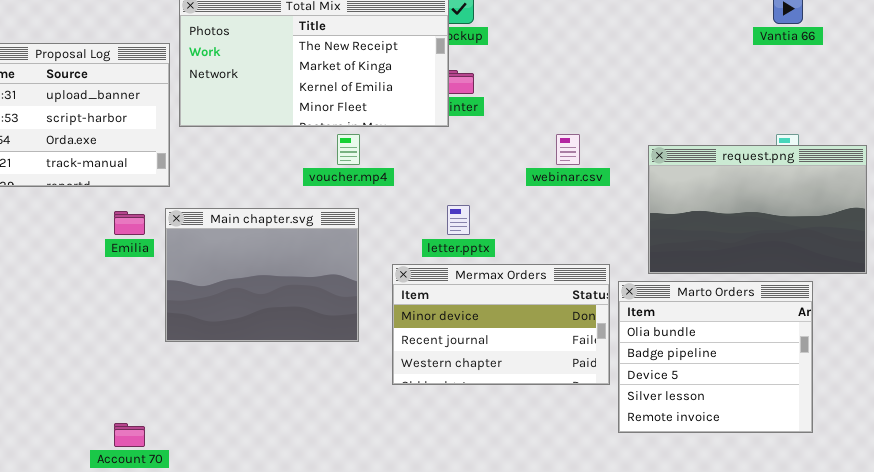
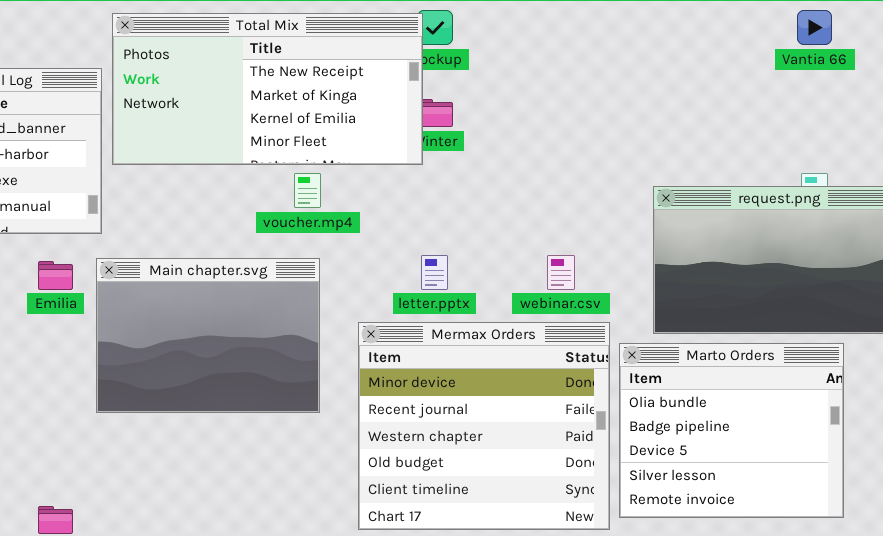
webinar.csv: [556,134,580,165] -> [547,255,575,290], moved
Mermax Orders: [392,264,610,385] -> [358,322,610,530], resized

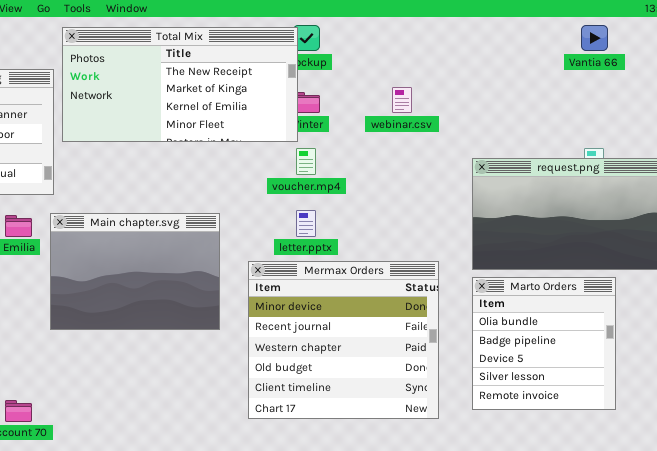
voucher.mp4: [294,173,321,208] -> [296,148,316,175], moved
webinar.csv: [547,255,575,290] -> [392,87,412,113], moved
Marto Orders: [619,343,844,518] -> [472,277,616,410], resized

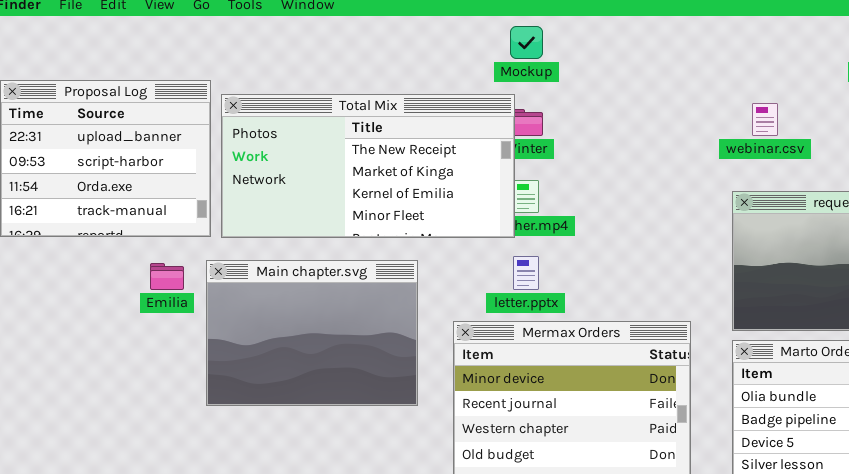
Total Mix: [62,27,298,142] -> [221,94,515,238], moved
webinar.csv: [392,87,412,113] -> [752,103,778,136], moved

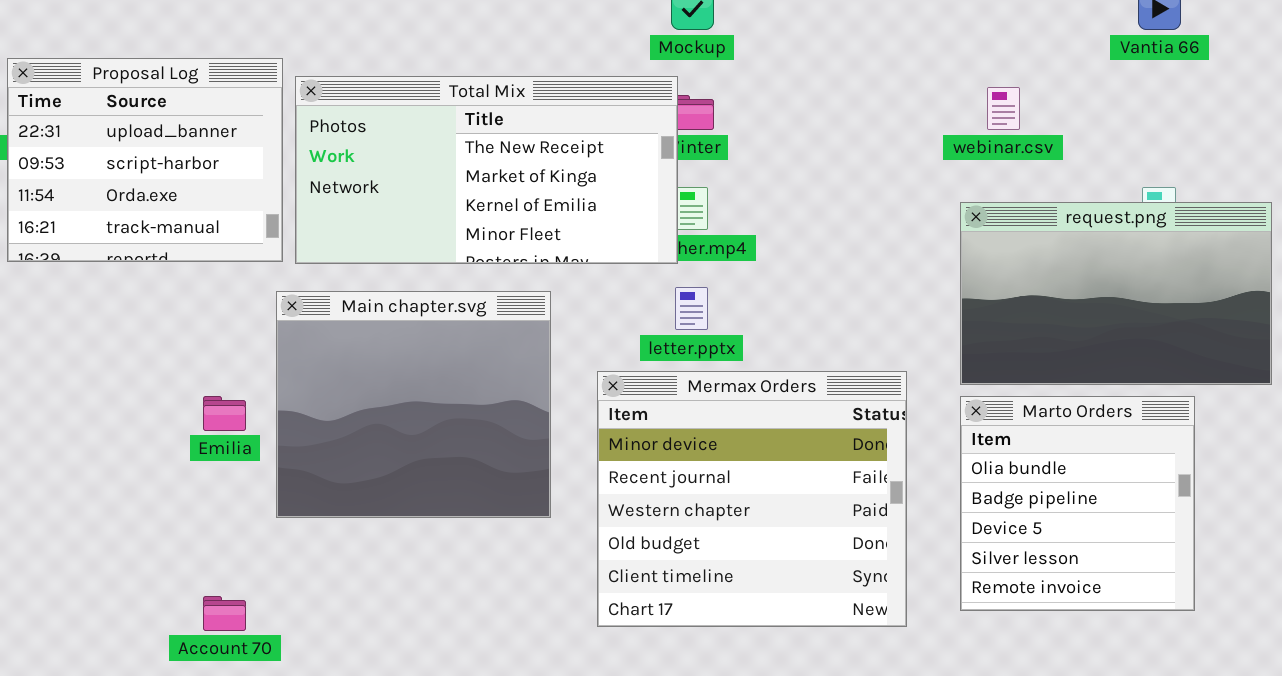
Main chapter.svg: [206,260,418,406] -> [276,291,551,518], resized
Emilia: [150,263,184,290] -> [203,396,246,431], moved

